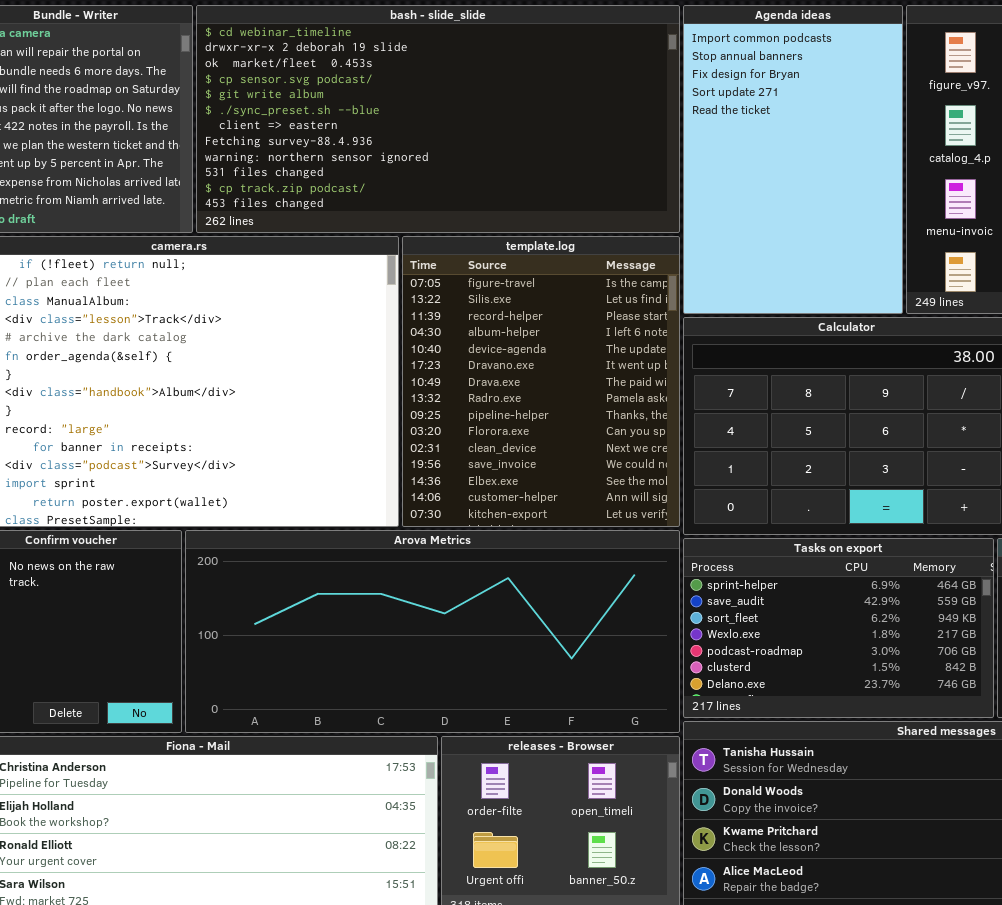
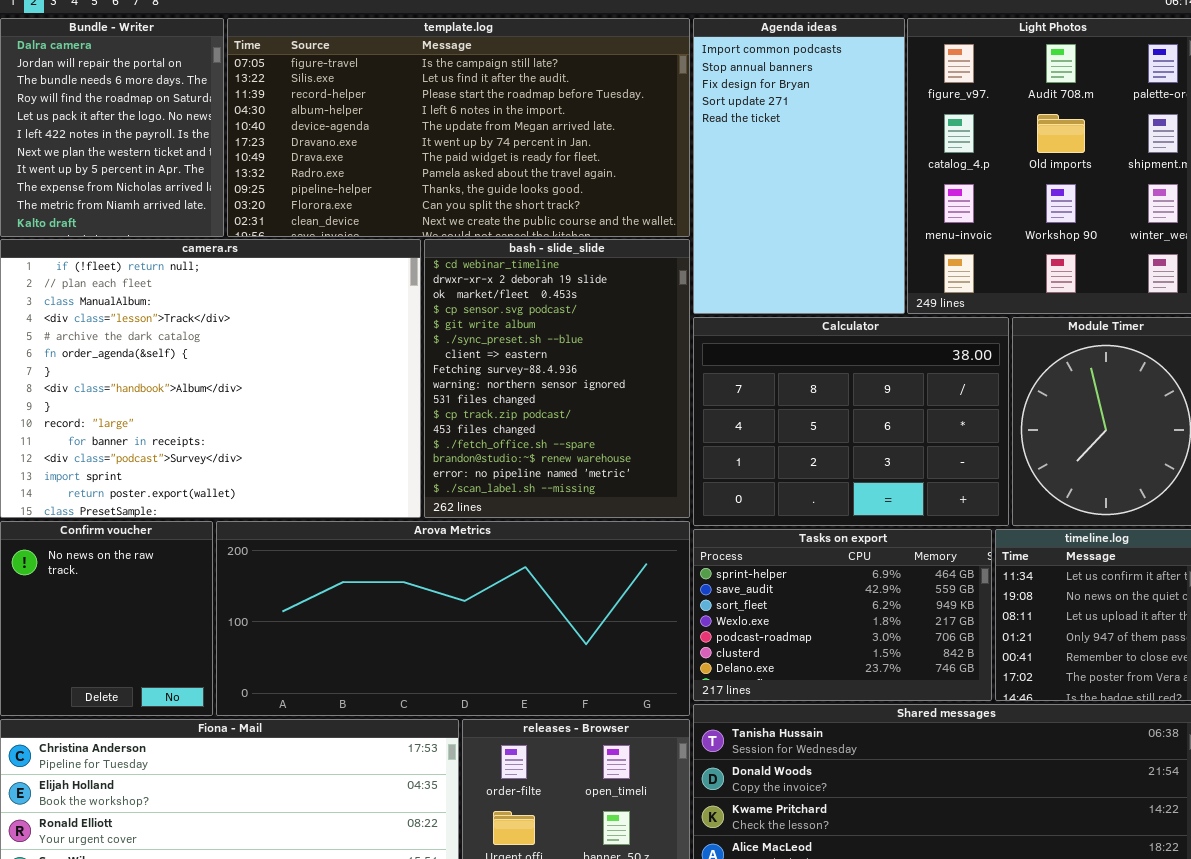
bash - slide_slide: [196,5,680,233] -> [424,239,690,518], moved, resized
template.log: [402,236,680,527] -> [227,18,690,237], moved, resized

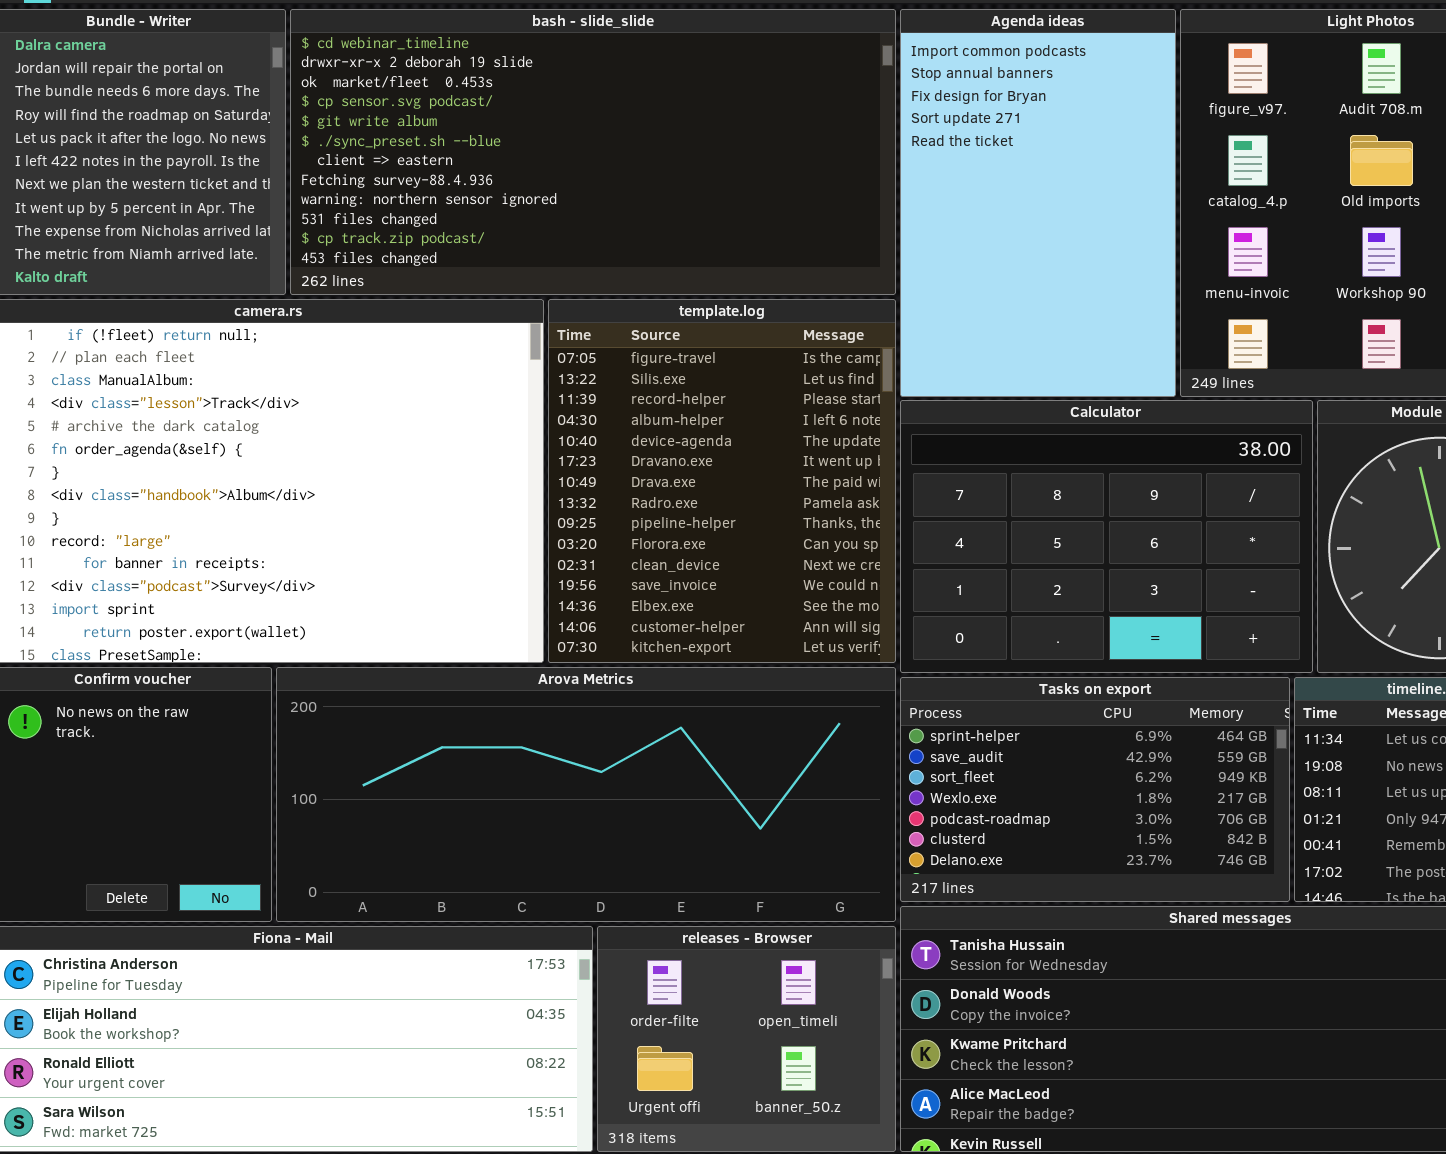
template.log: [227,18,690,237] -> [548,299,896,663], moved, resized
bash - slide_slide: [424,239,690,518] -> [290,9,896,295], moved, resized

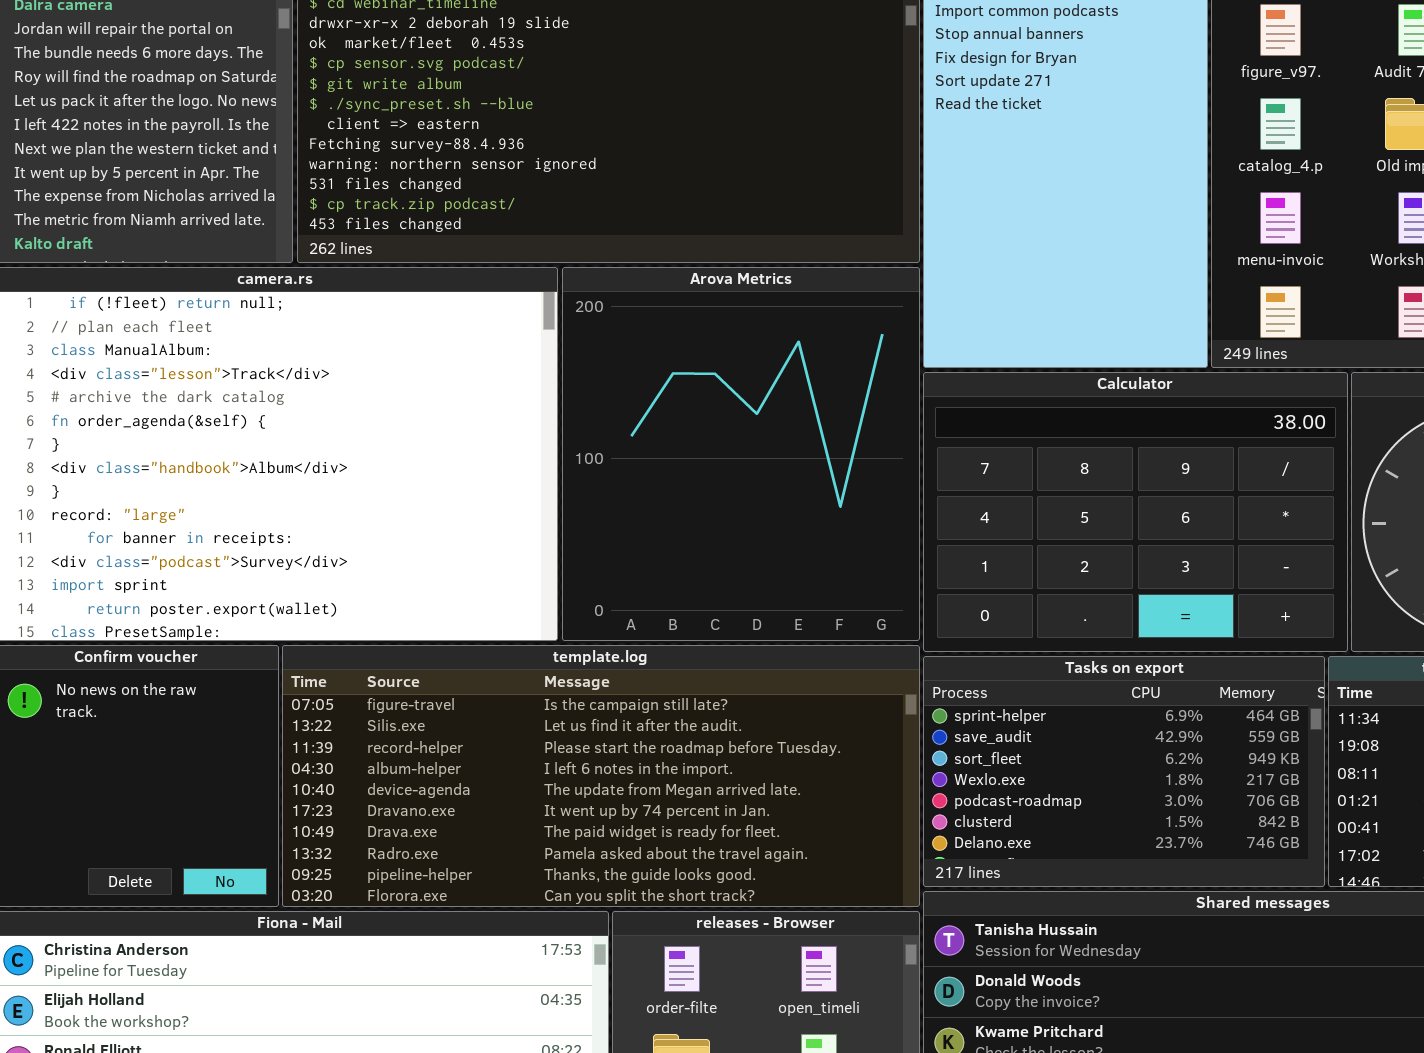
template.log: [548,299,896,663] -> [282,645,920,907], moved, resized
Arova Metrics: [276,667,896,922] -> [562,267,920,641], moved, resized

